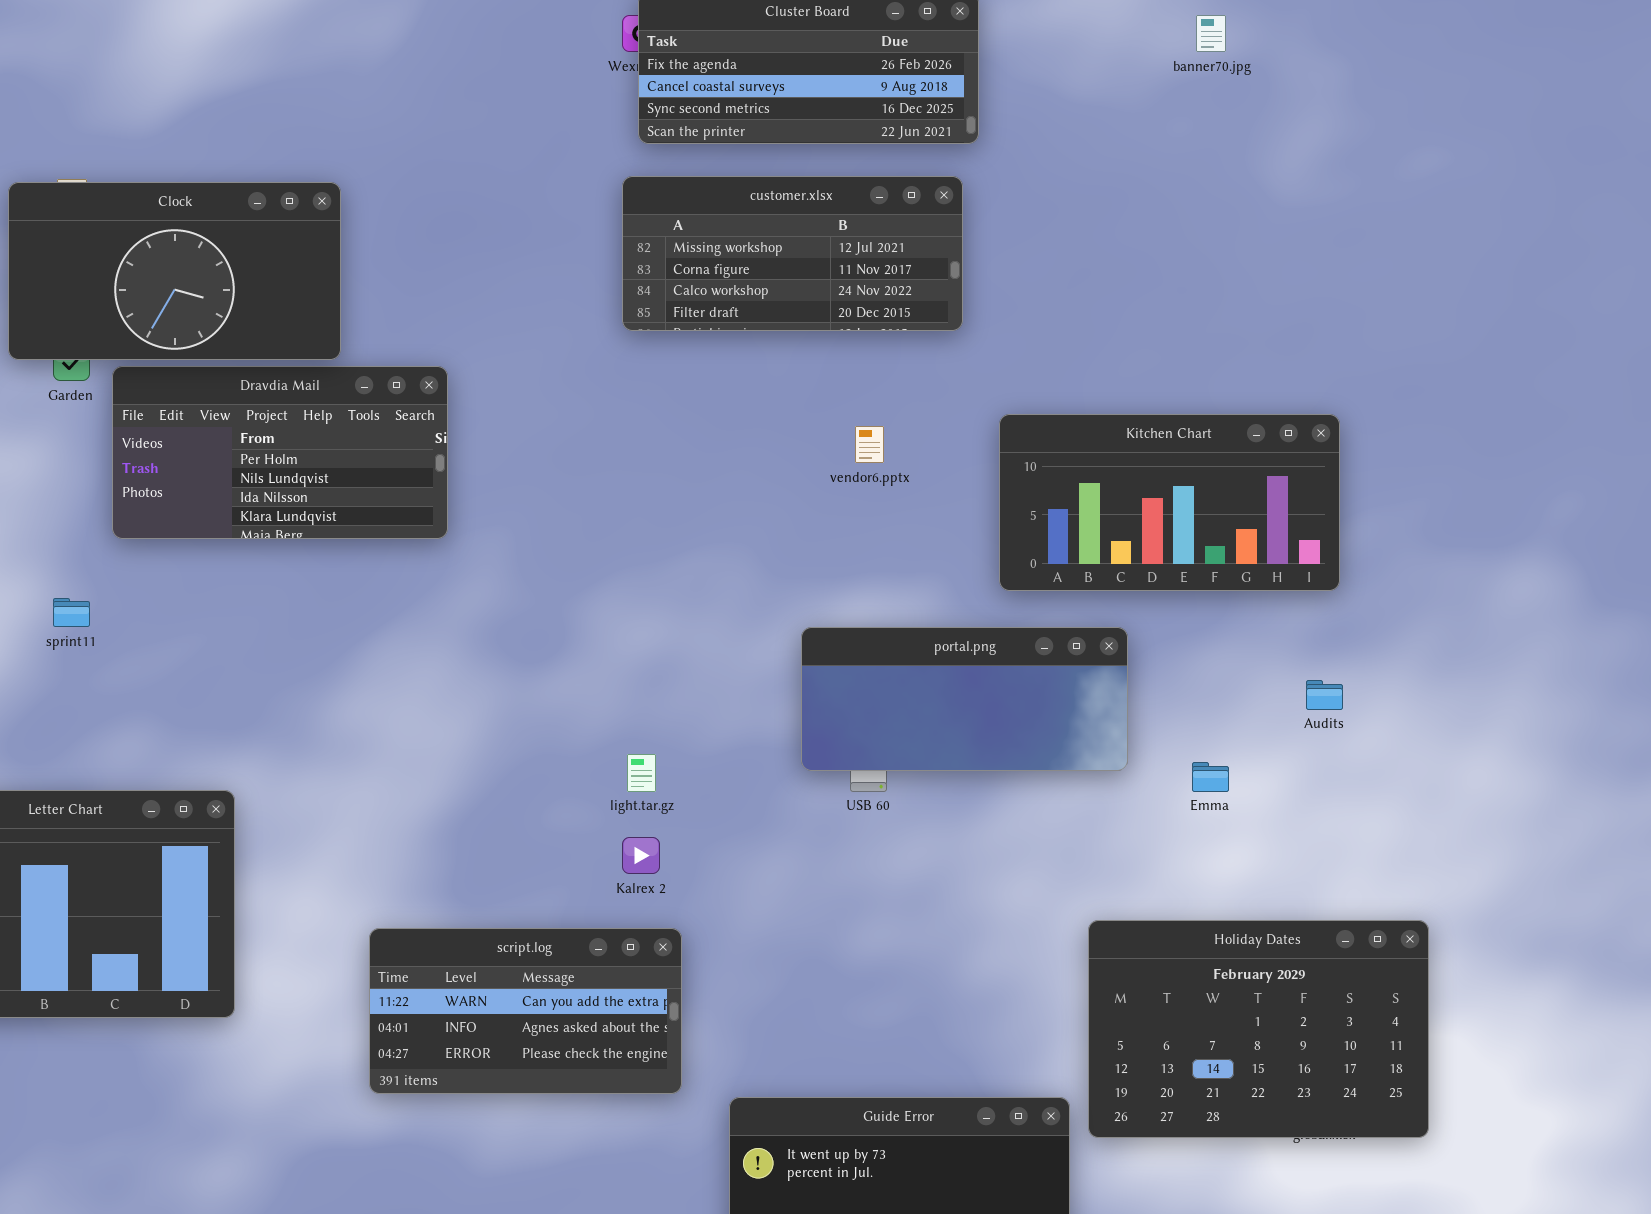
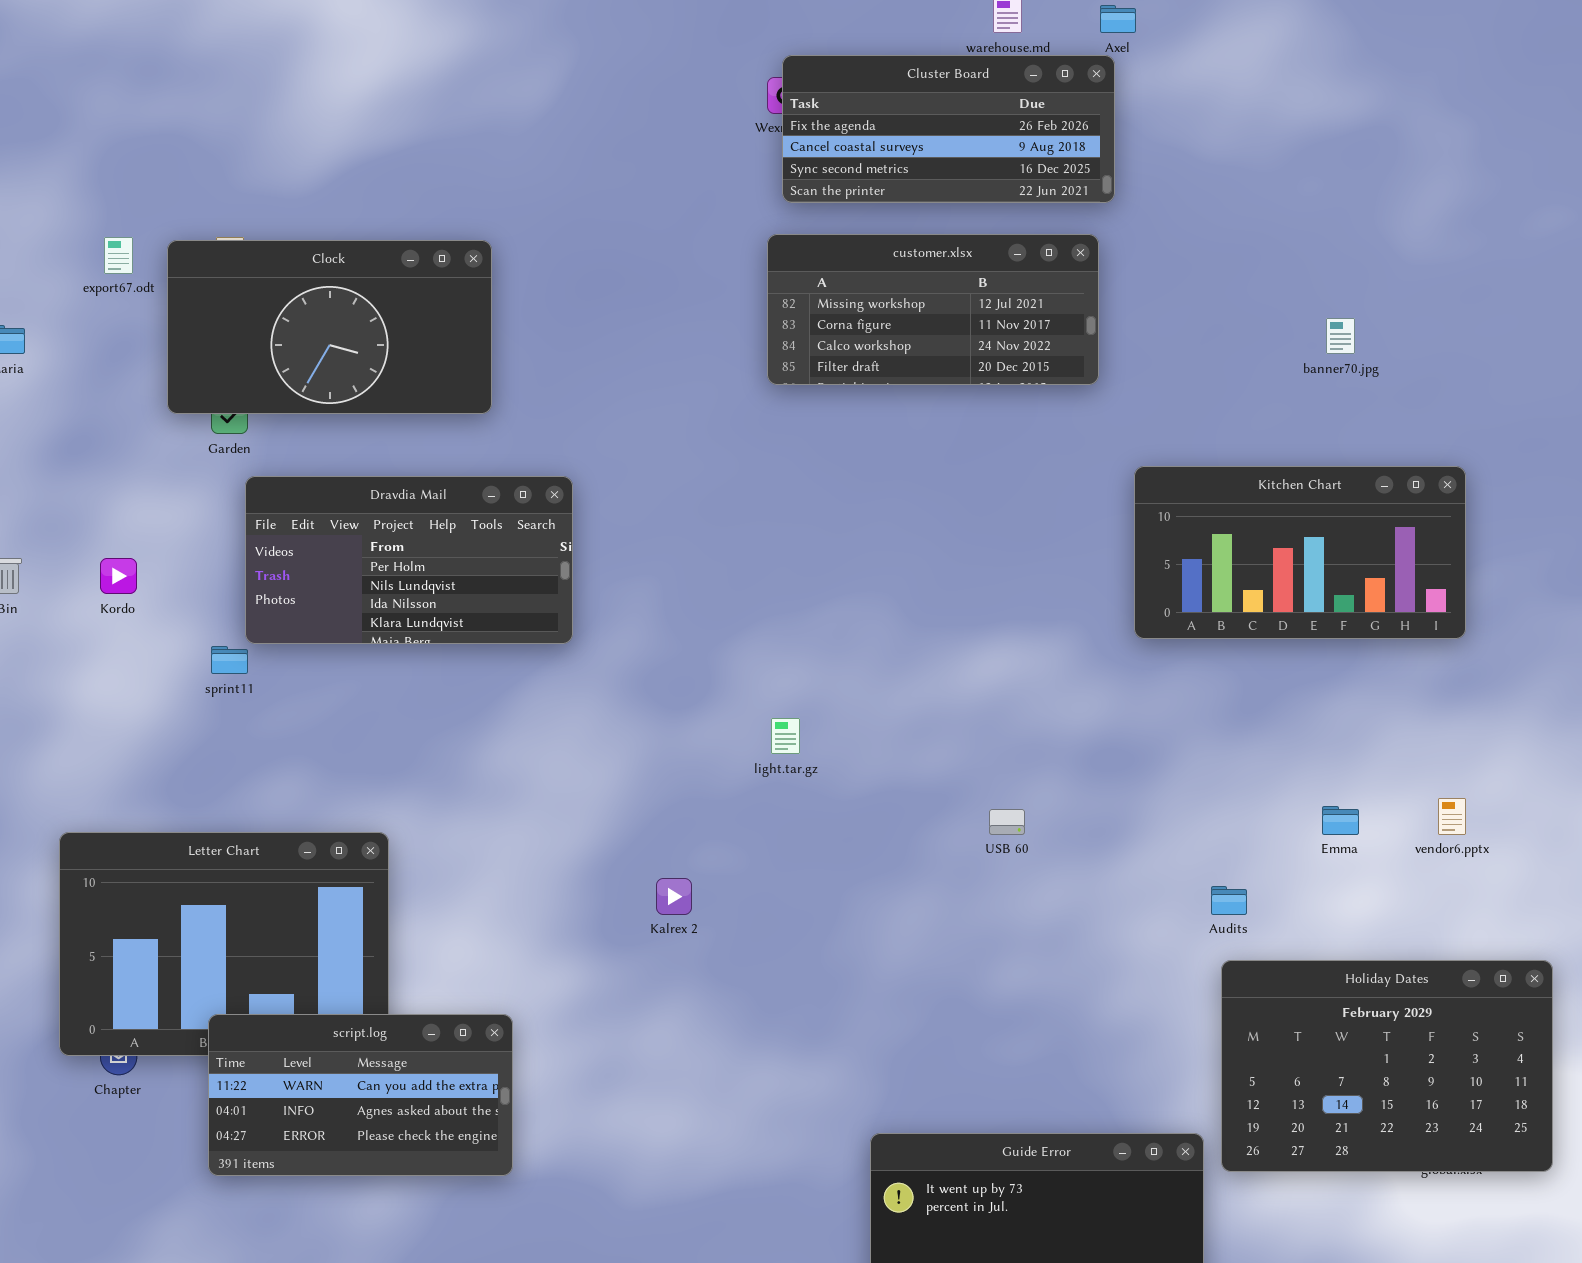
banner70.jpg: [1196,15,1226,52] -> [1326,318,1355,354], moved
Dravdia Mail: [112,366,448,539] -> [245,476,573,644], moved
vendor6.pptx: [855,426,884,463] -> [1438,798,1466,835], moved
portal.png: [801,627,1128,771] -> none, closed
Audits: [1306,680,1343,710] -> [1211,886,1247,915], moved
light.tar.gz: [627,754,656,792] -> [771,718,800,754], moved
Kalrex 2: [622,837,660,874] -> [656,878,692,915], moved
script.log: [369,928,682,1094] -> [208,1014,513,1176], moved

